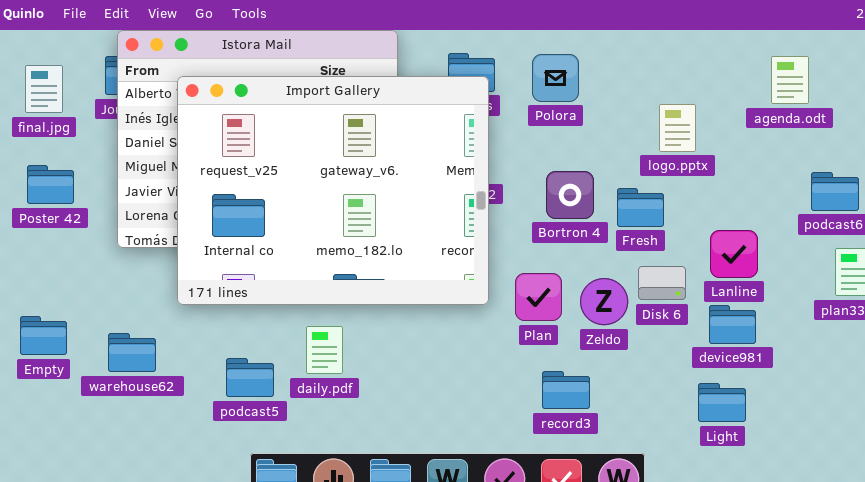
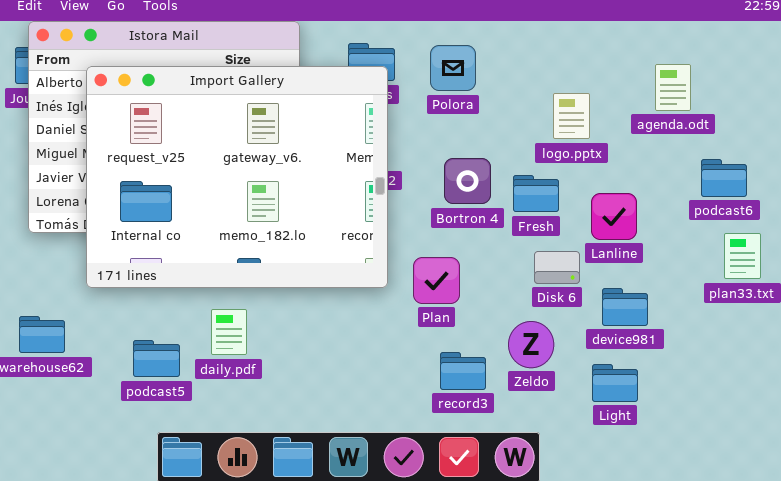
agenda.odt: [771,56,809,104] -> [655,64,691,111], moved
Lanline: [710,230,758,278] -> [591,193,637,240], moved
Zeldo: [580,278,628,325] -> [508,321,554,368], moved

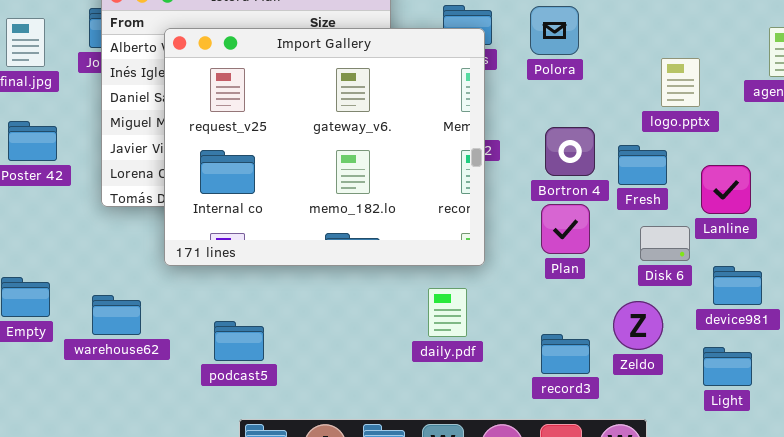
Plan: [413,257,460,304] -> [541,204,590,254], moved
daily.pdf: [211,309,247,355] -> [428,288,467,337], moved

